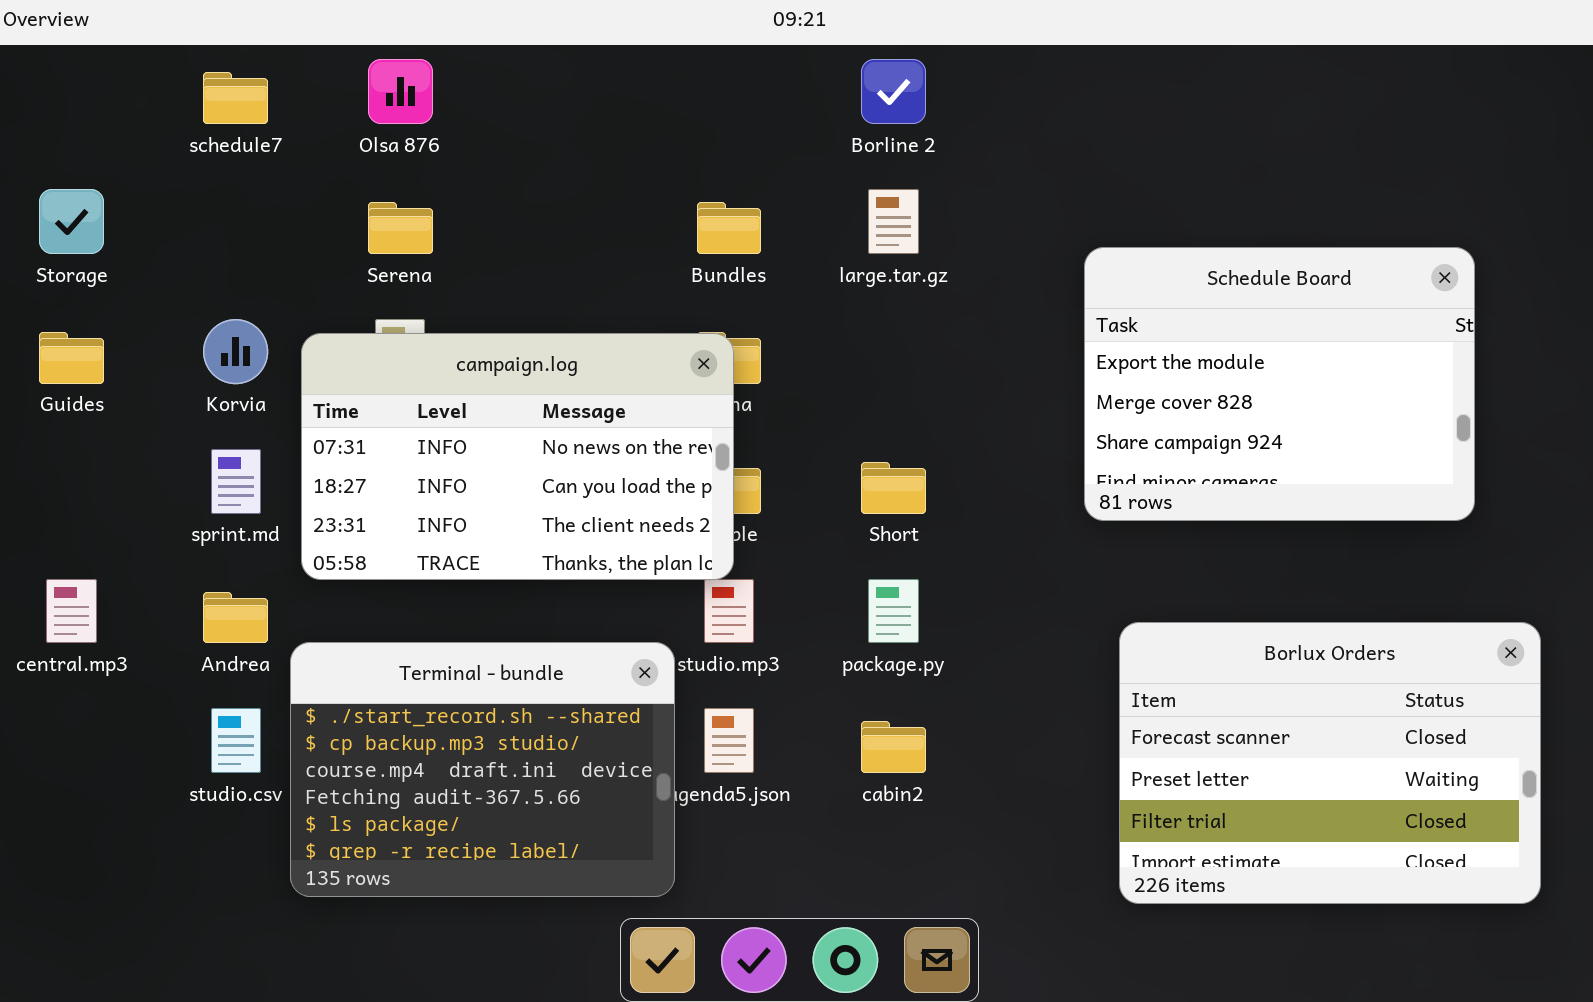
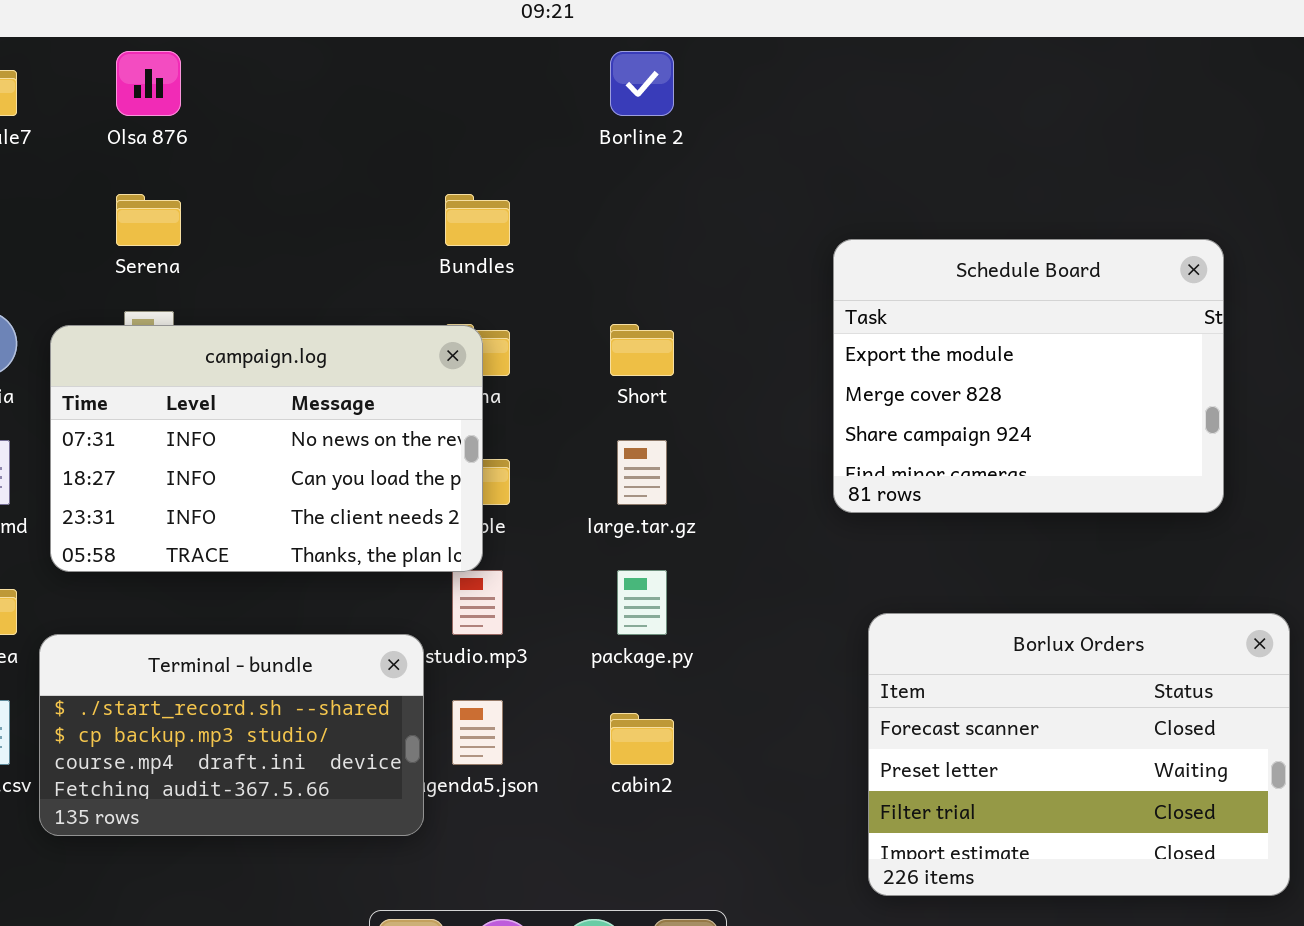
large.tar.gz: [868,189,919,254] -> [617,440,667,505], moved
Short: [861,462,926,514] -> [610,324,674,376], moved
Terminal - bundle: [290,642,675,897] -> [39,634,424,836], resized

